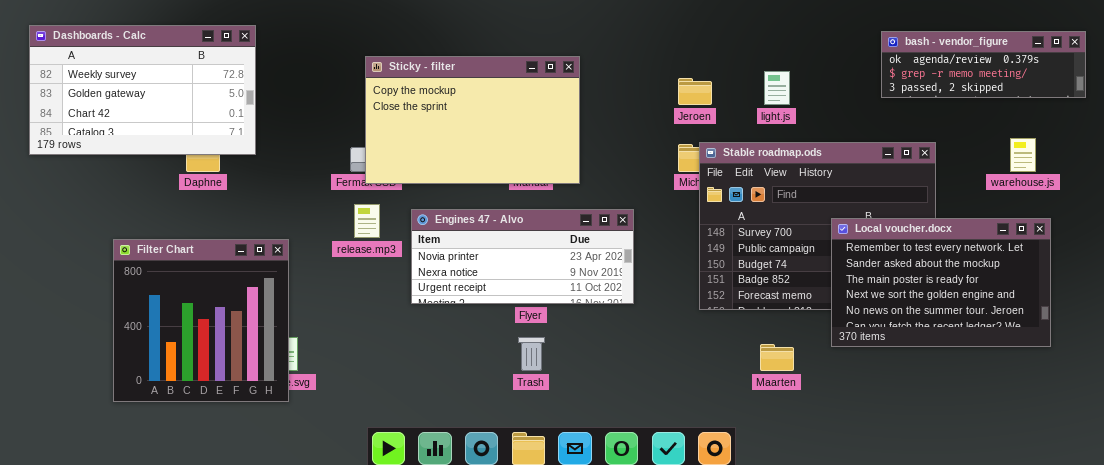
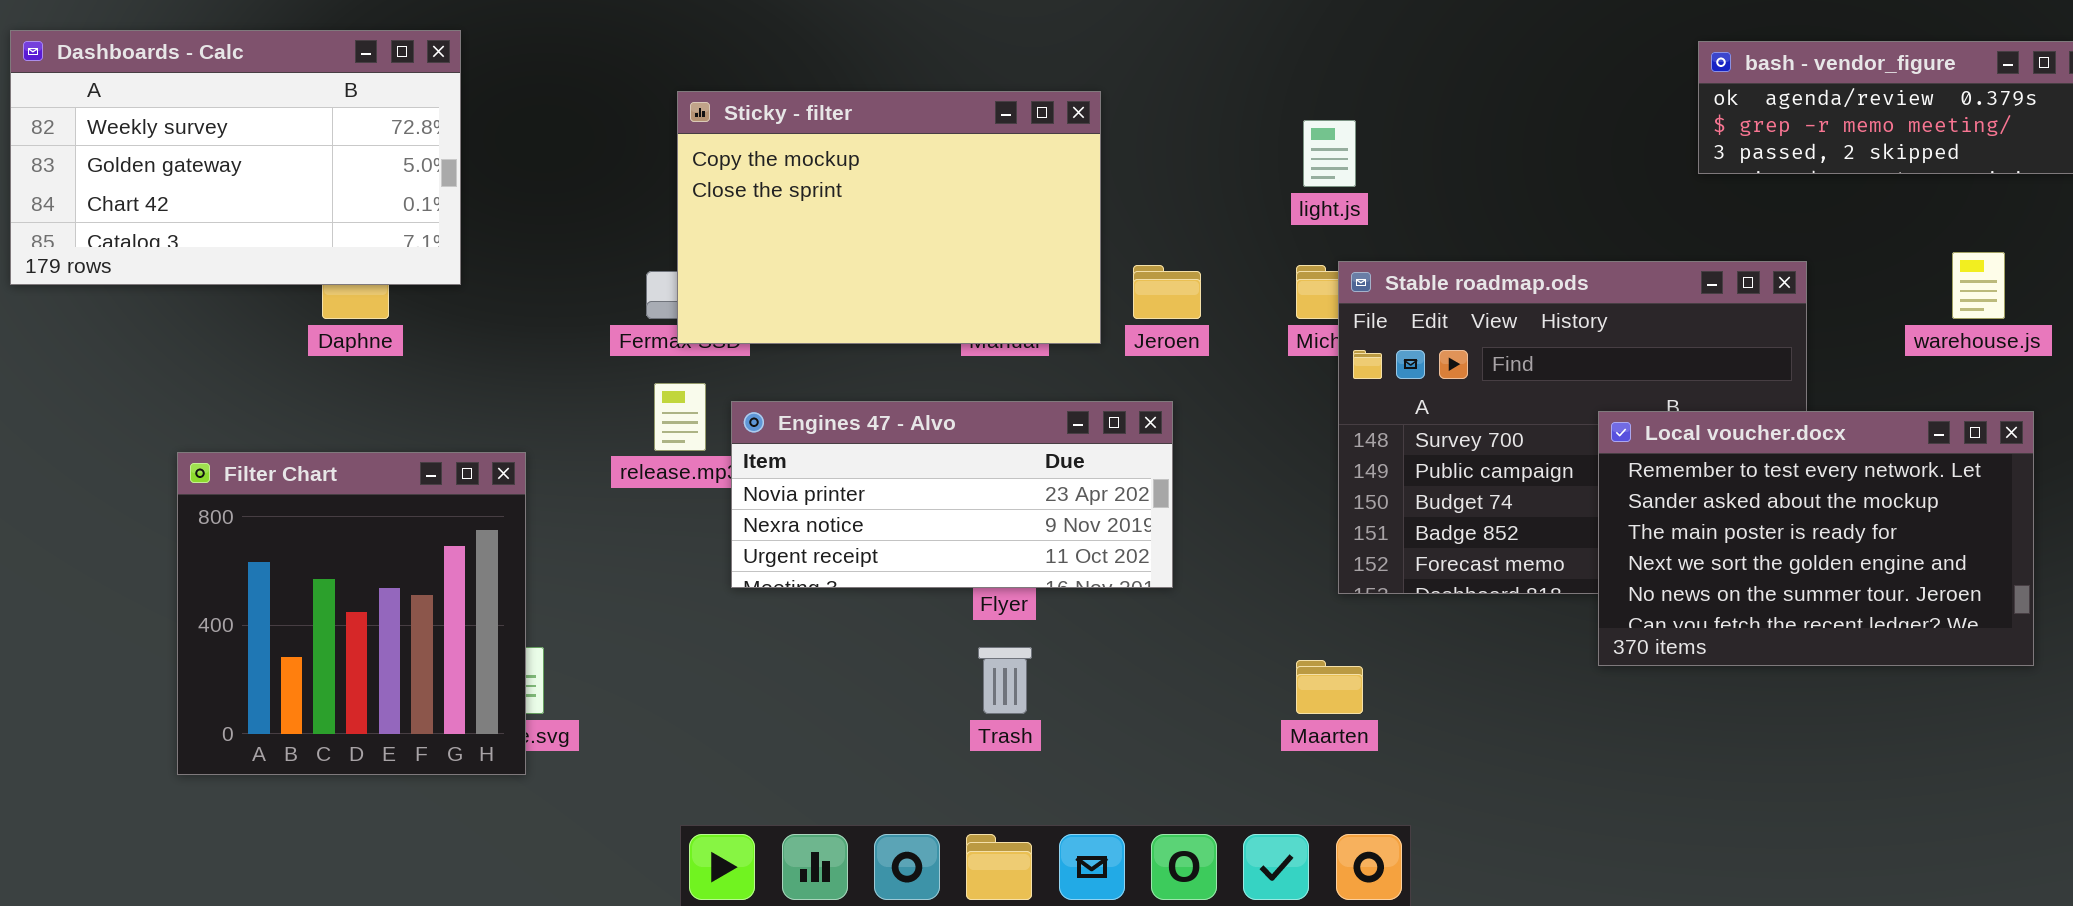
light.js: [764,71,790,105] -> [1303,120,1356,187], moved
Jeroen: [678,78,712,105] -> [1133,265,1201,319], moved
Engines 47 - Alvo: [411,209,634,304] -> [731,401,1173,588], moved
Maarten: [760,344,794,371] -> [1296,660,1363,714], moved

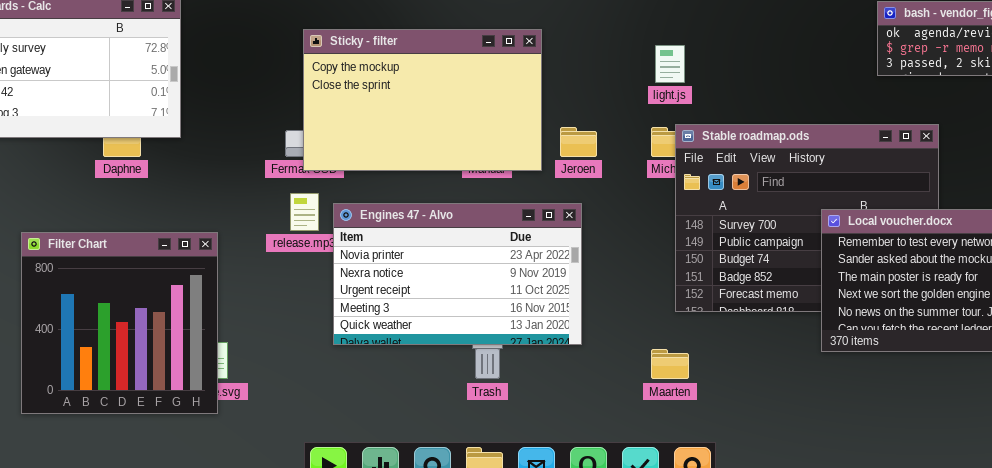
Engines 47 - Alvo: [731,401,1173,588] -> [333,203,582,345], resized

